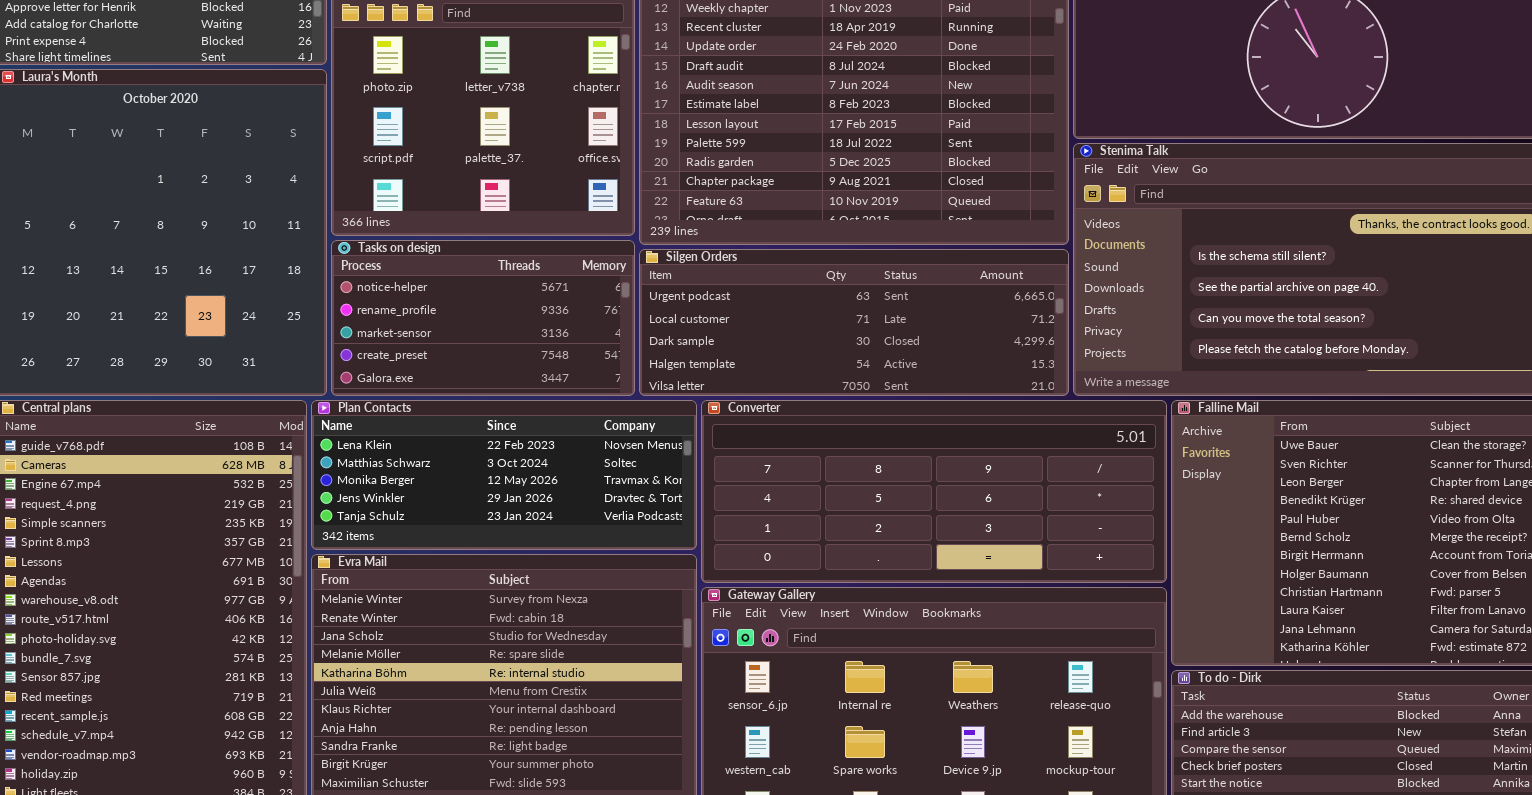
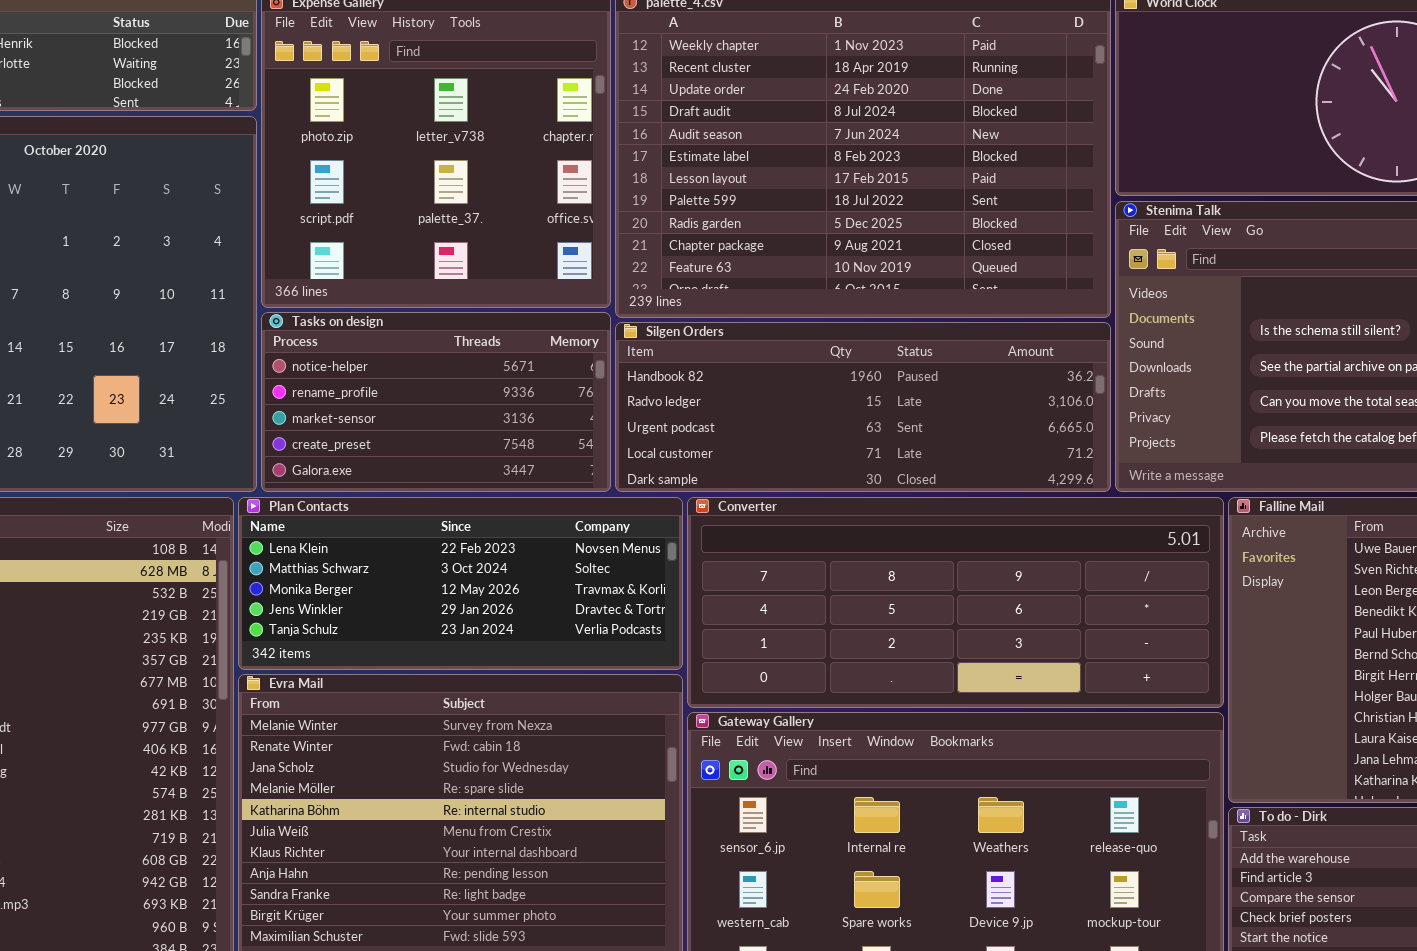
Silgen Orders: [639,249,1069,396] -> [615,322,1111,492], scrolled up 2 rows

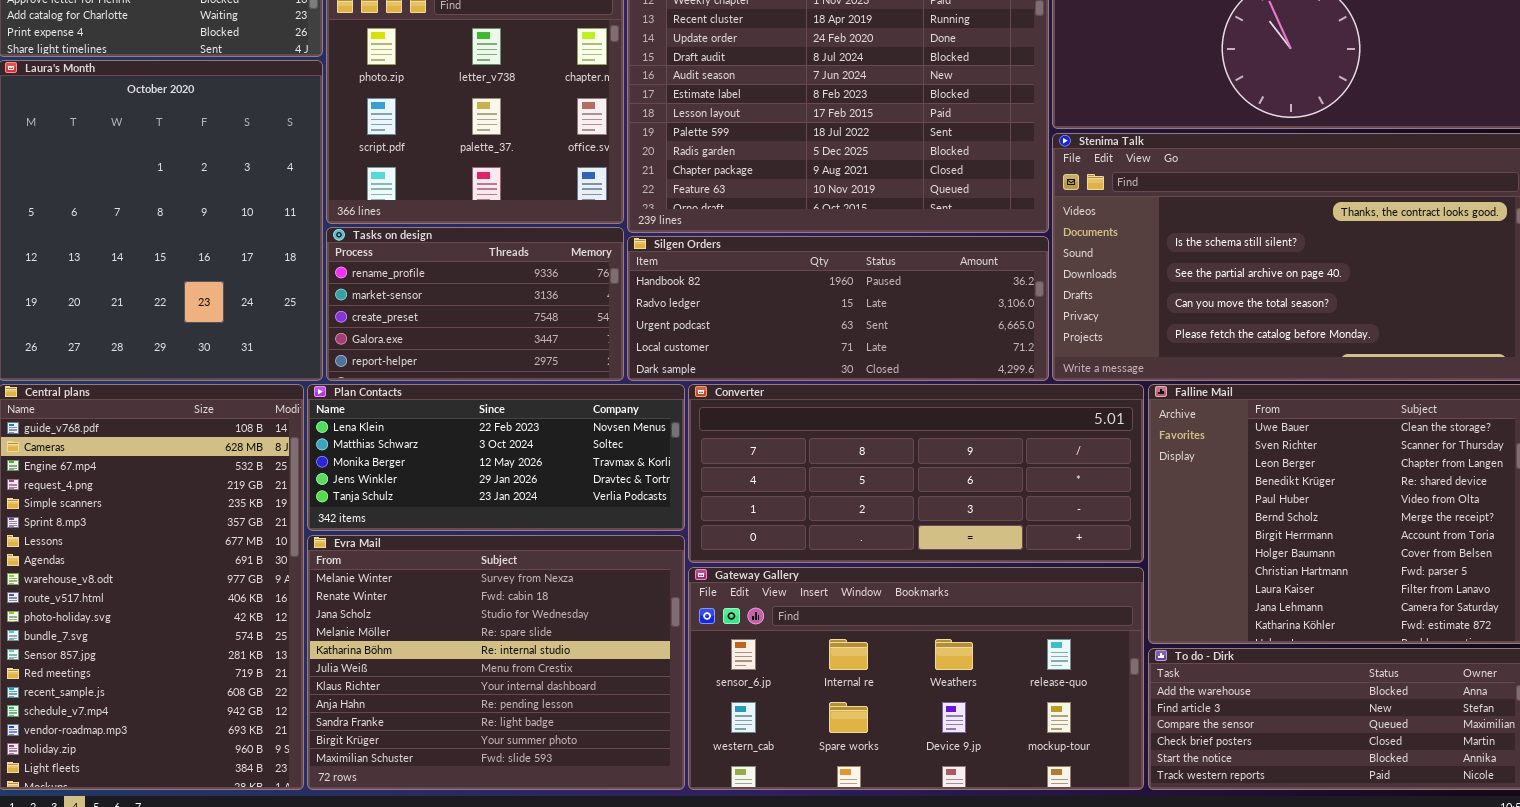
Tasks on design: [261,312,611,492] -> [326,227,624,381], scrolled down 1 row

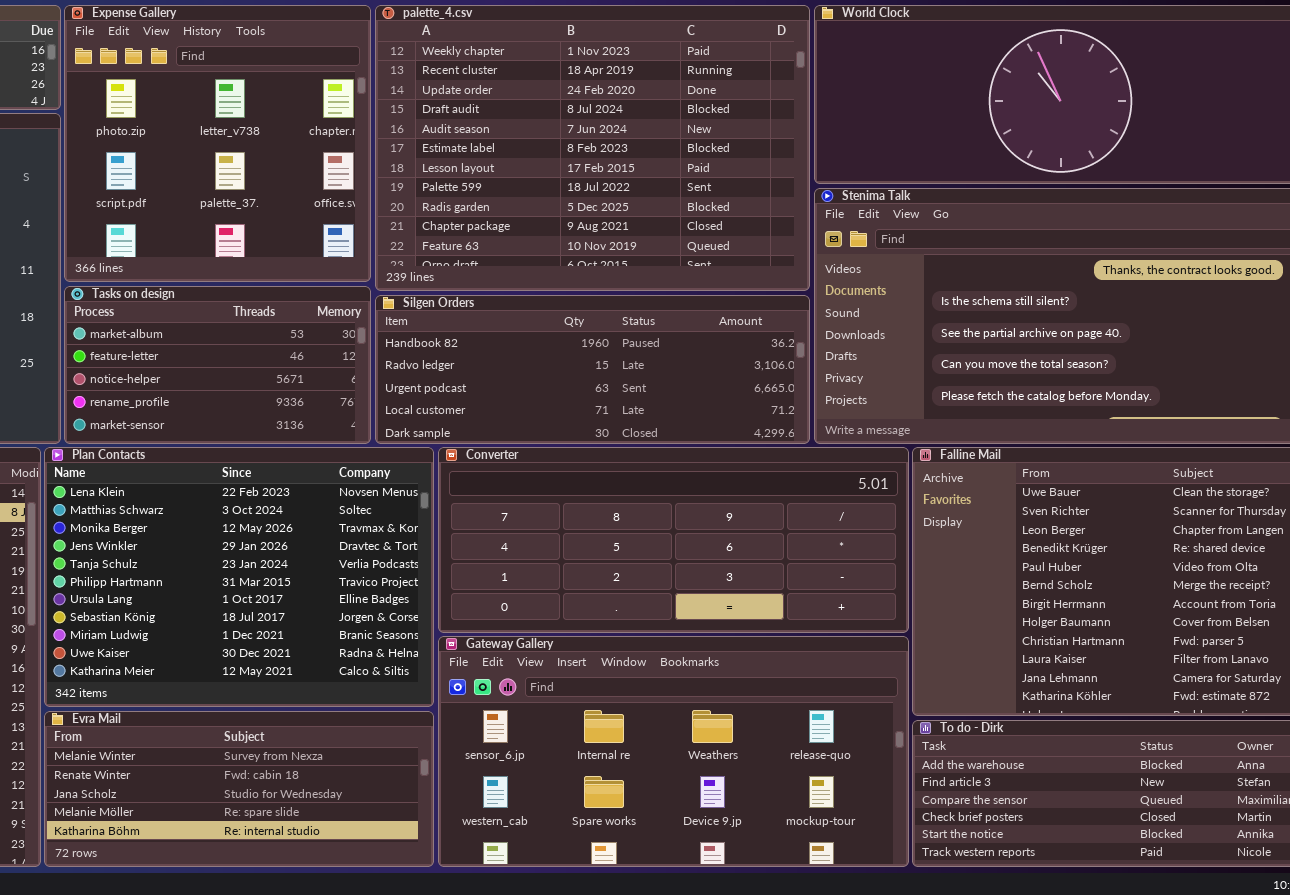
Tasks on design: [326,227,624,381] -> [64,286,371,444], scrolled up 3 rows
Plan Contacts: [307,384,685,531] -> [44,447,434,707], resized
Evra Mail: [307,535,685,790] -> [44,711,434,867], resized

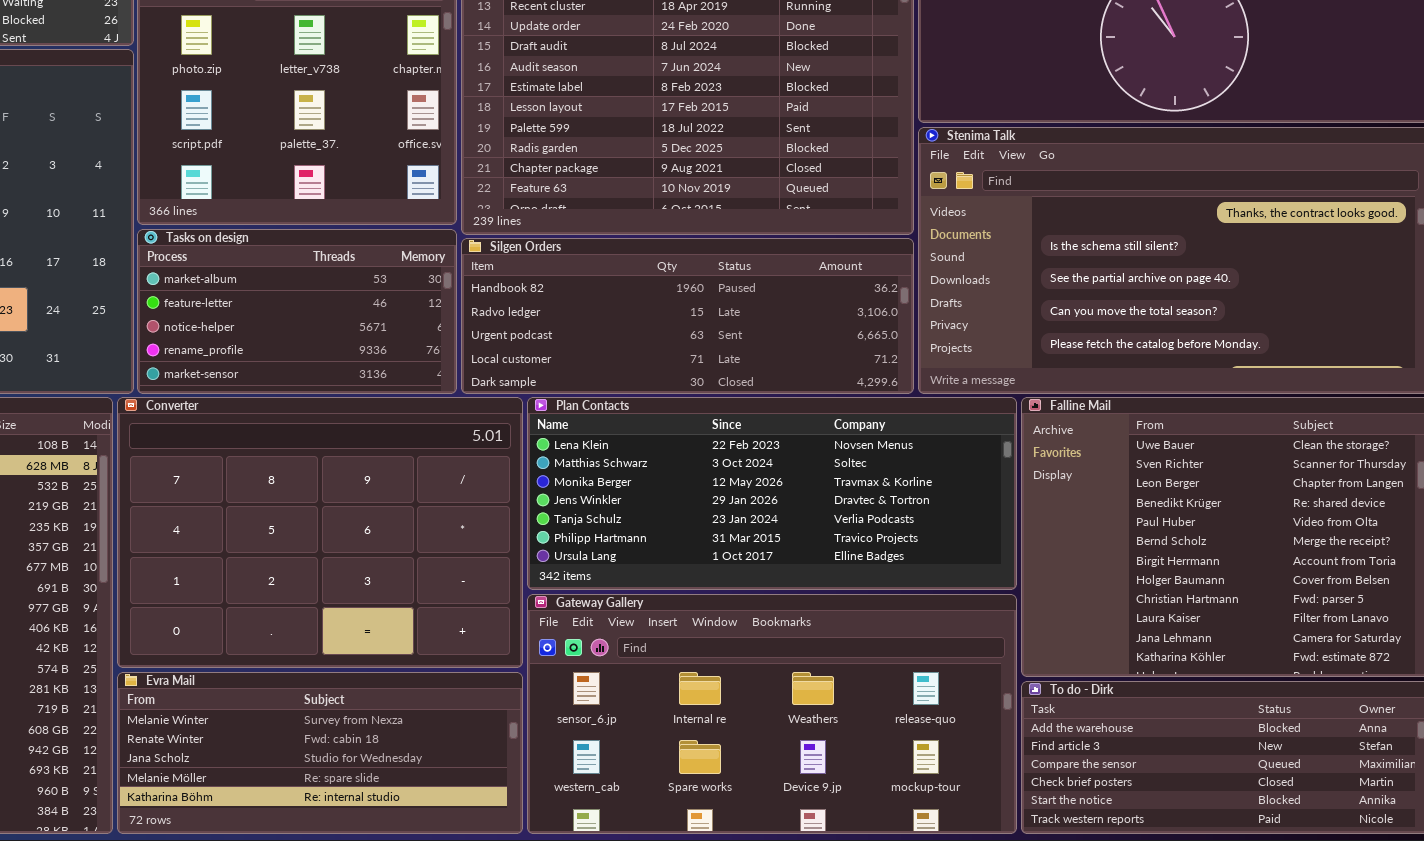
Plan Contacts: [44,447,434,707] -> [527,397,1017,590], moved, resized
Converter: [438,447,909,633] -> [117,397,523,668], moved, resized

